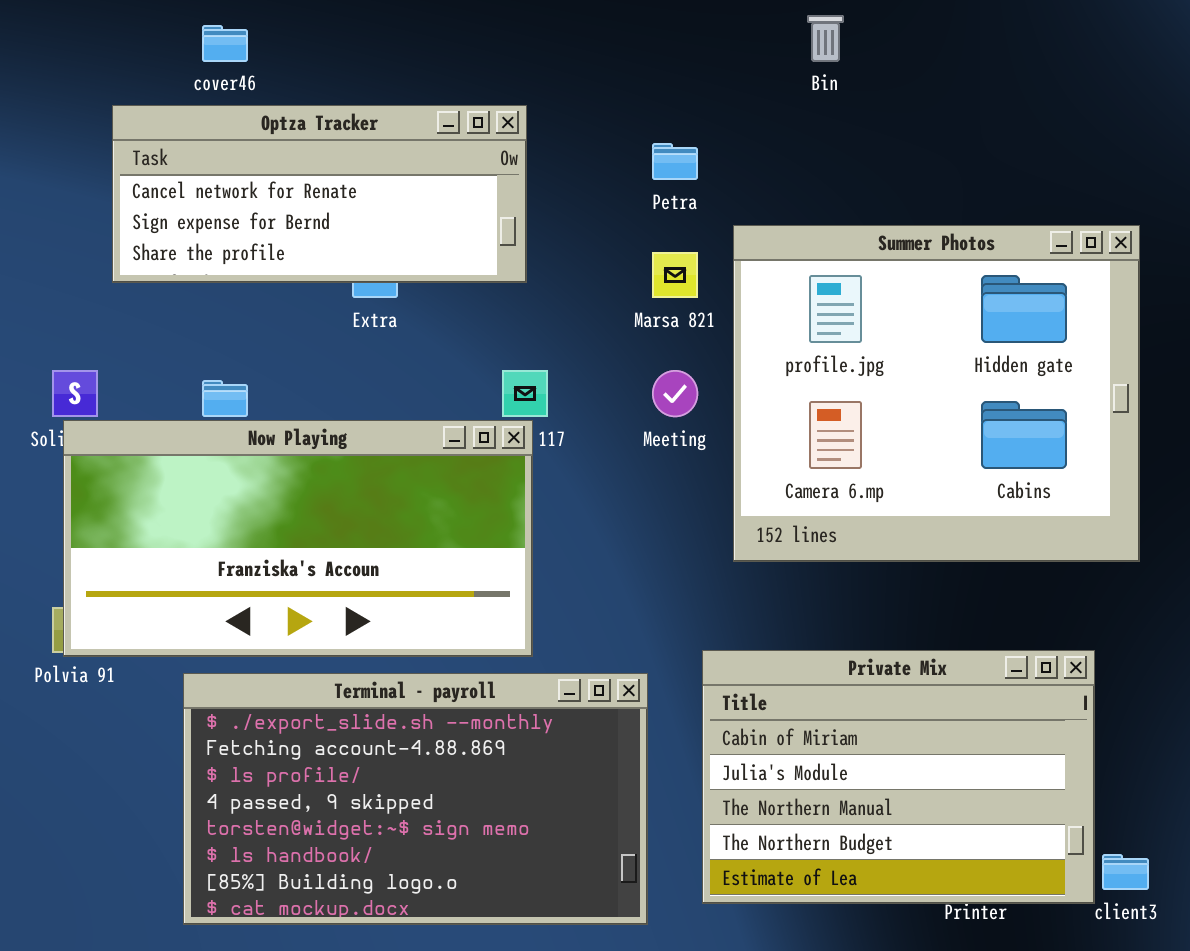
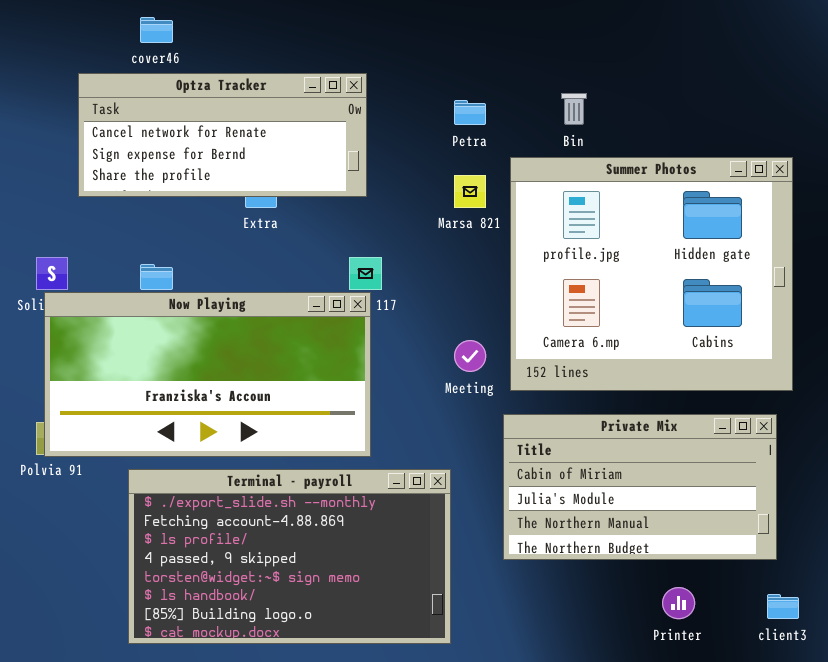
Bin: [807,15,844,62] -> [561,93,587,125], moved
Meeting: [652,370,698,417] -> [454,340,486,372], moved
Private Mix: [702,650,1095,904] -> [503,414,777,560], moved, resized

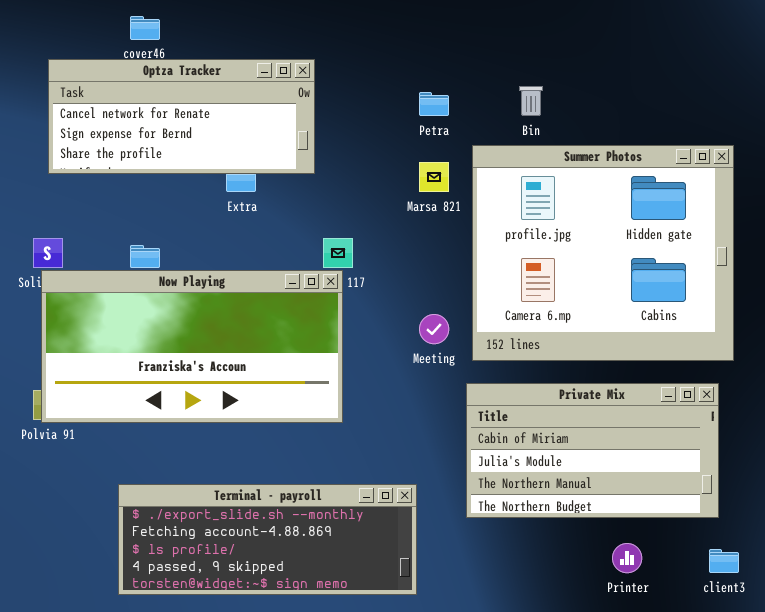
Optza Tracker: [78,73,367,197] -> [48,59,315,174], moved
Terminal - payroll: [128,469,451,644] -> [118,484,417,595], resized

